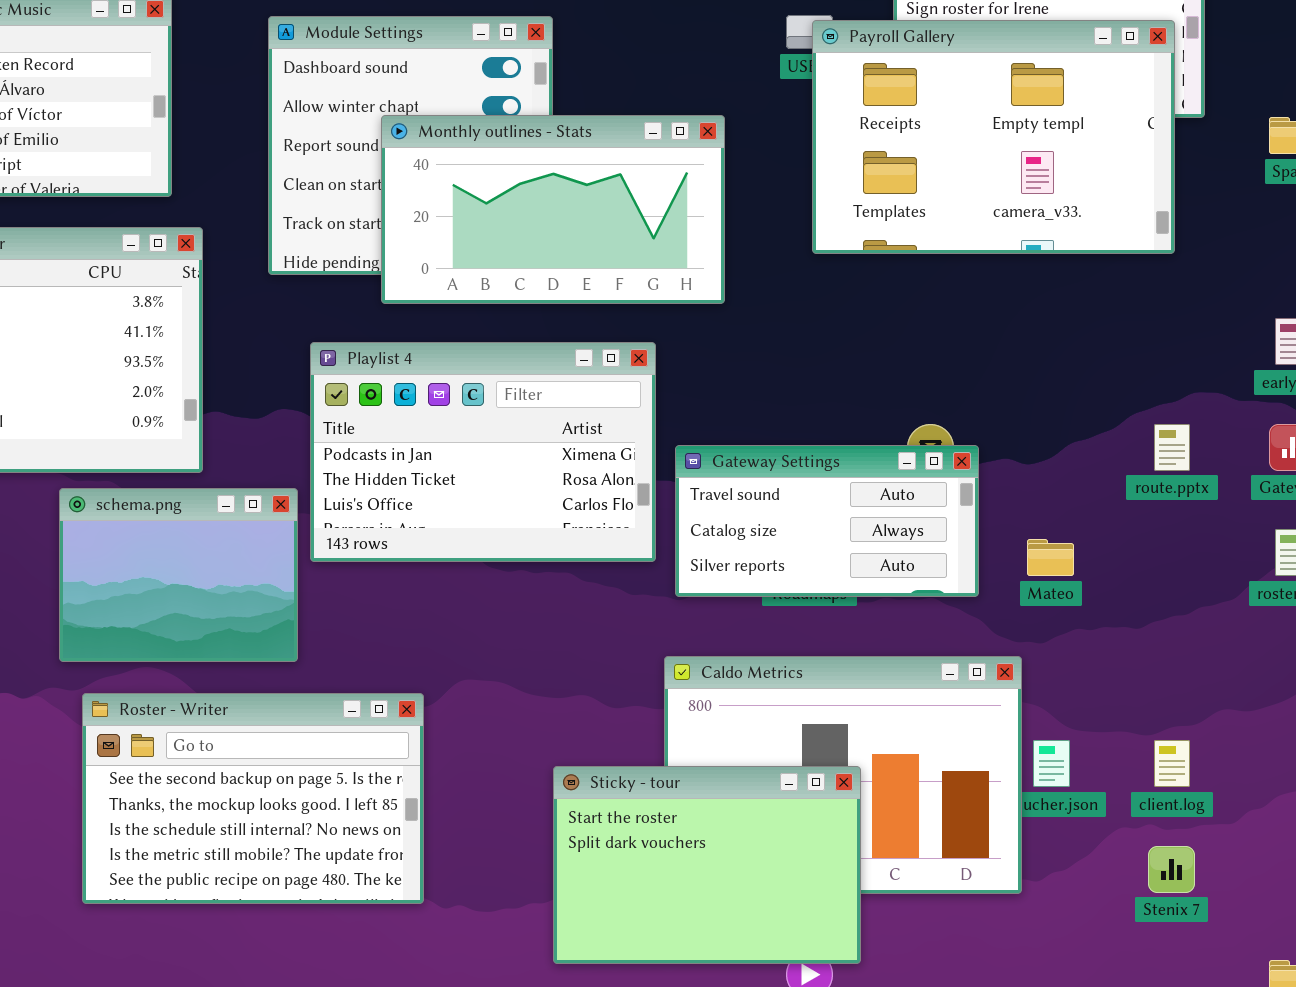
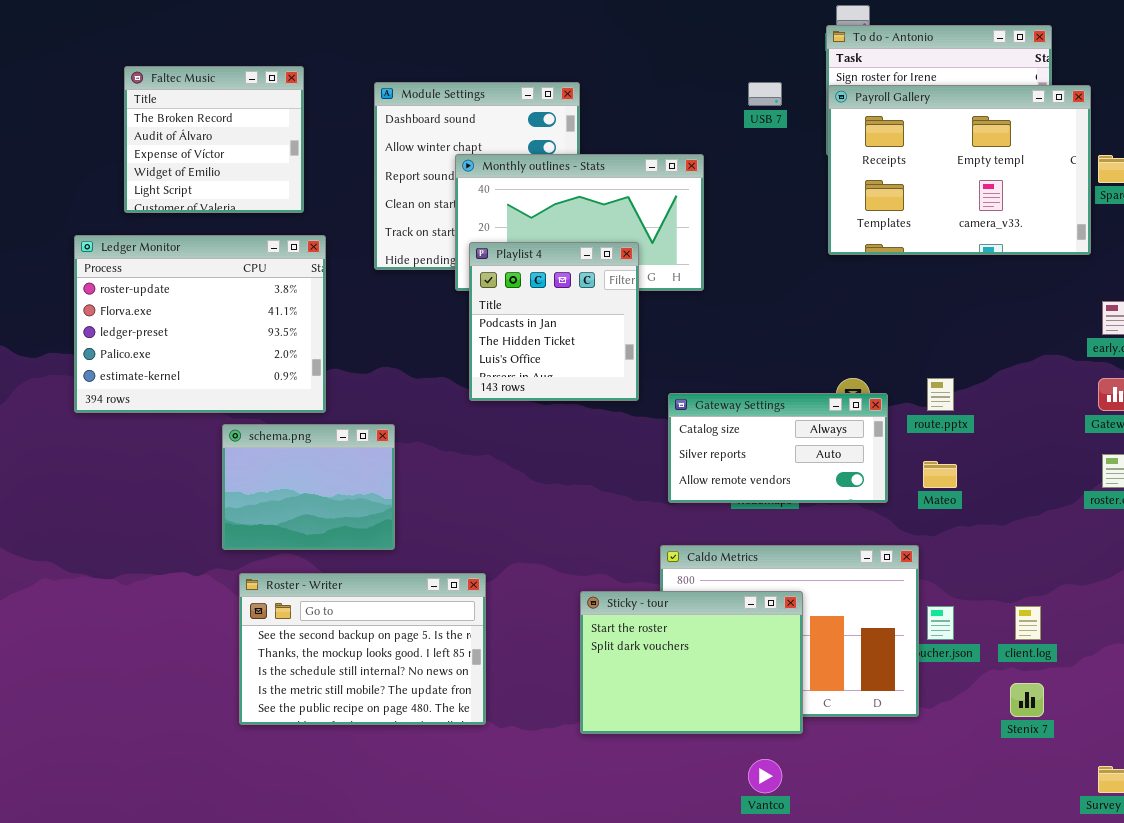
Payroll Gallery: [812,20,1175,254] -> [828,85,1091,255], moved
Playlist 4: [310,342,656,562] -> [469,242,639,401], moved, resized
route.pptx: [1154,424,1190,471] -> [927,378,954,411], moved
Gateway Settings: [675,445,979,597] -> [668,393,888,503], scrolled down 1 row
Sticky - tour: [553,766,861,964] -> [580,591,803,734], moved

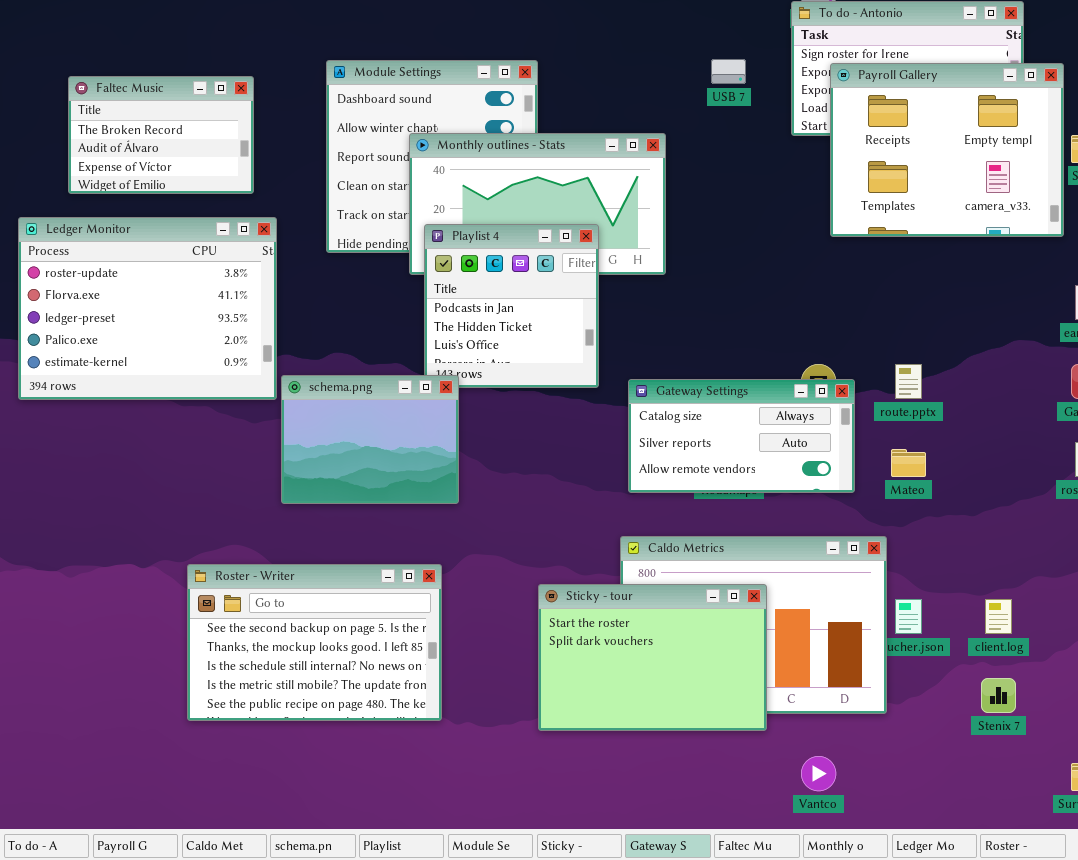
Faltec Music: [124,66,304,213] -> [68,76,254,194], resized
Payroll Gallery: [828,85,1091,255] -> [830,63,1064,237], resized
schema.png: [222,424,395,550] -> [281,375,459,504], moved
Vantco: [748,759,782,793] -> [801,756,836,791], moved

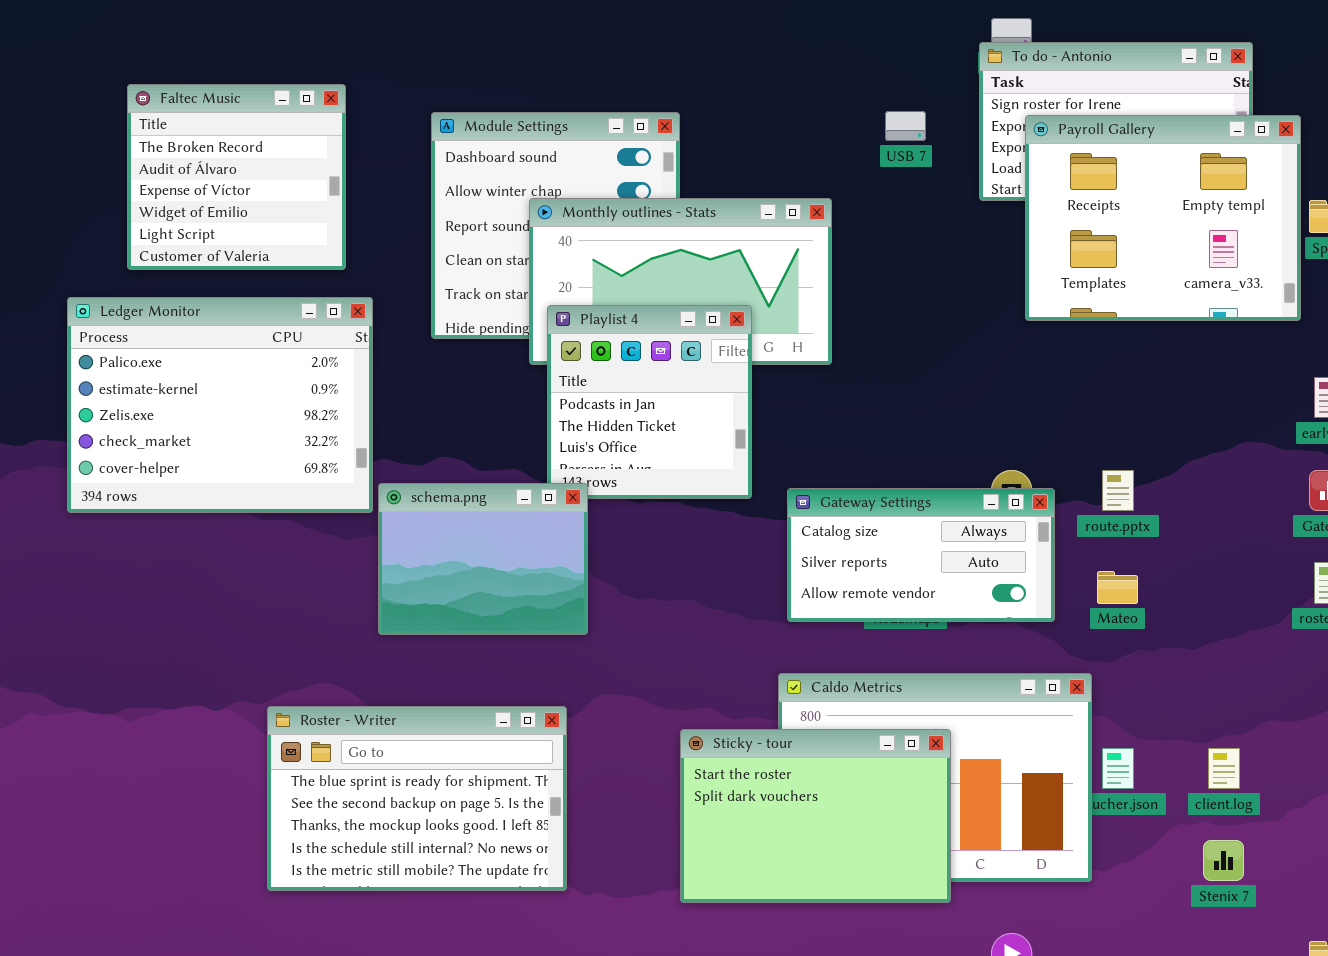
Faltec Music: [68,76,254,194] -> [127,84,346,270], resized
Ledger Monitor: [18,217,277,400] -> [67,297,373,513], scrolled down 3 rows
Roster - Writer: [187,564,442,721] -> [267,706,567,891], scrolled up 1 row

